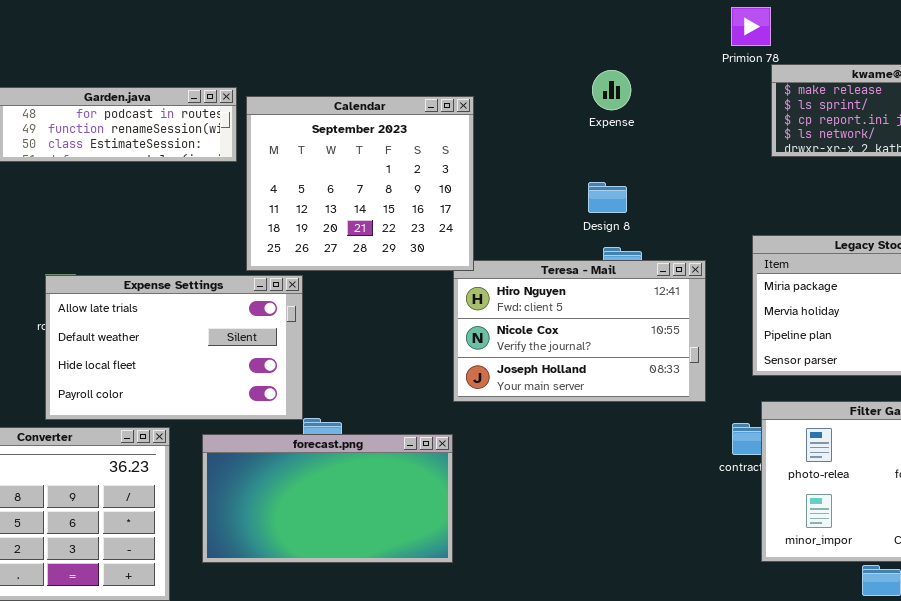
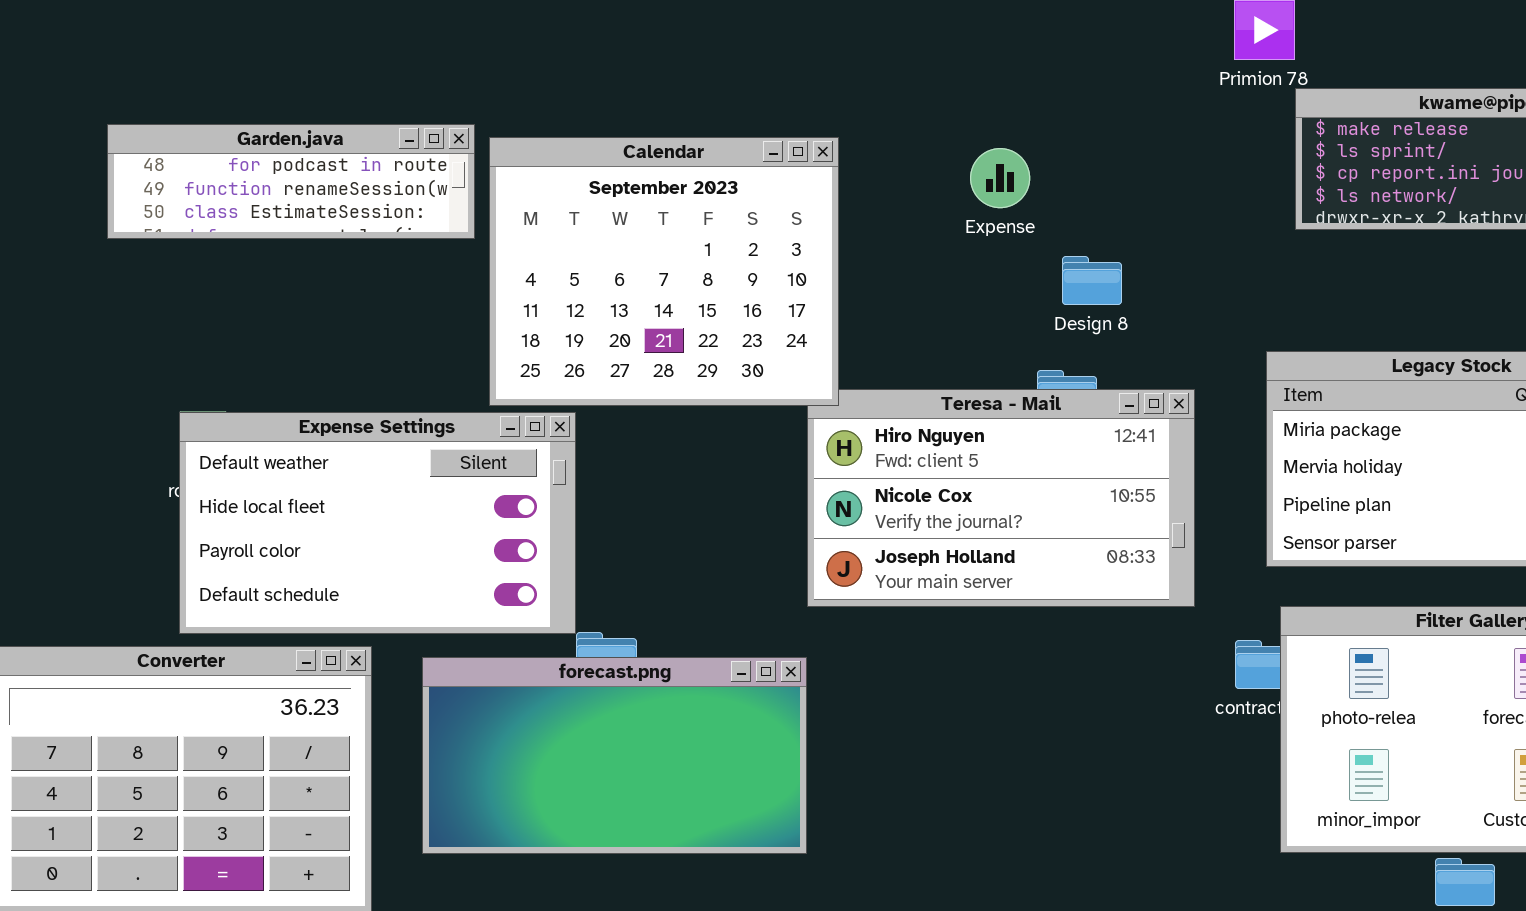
Expense: [592,70,631,110] -> [970,148,1030,208], moved
Design 8: [588,182,627,213] -> [1062,256,1122,305], moved
Expense Settings: [45,275,303,420] -> [179,412,576,634], scrolled down 1 row

